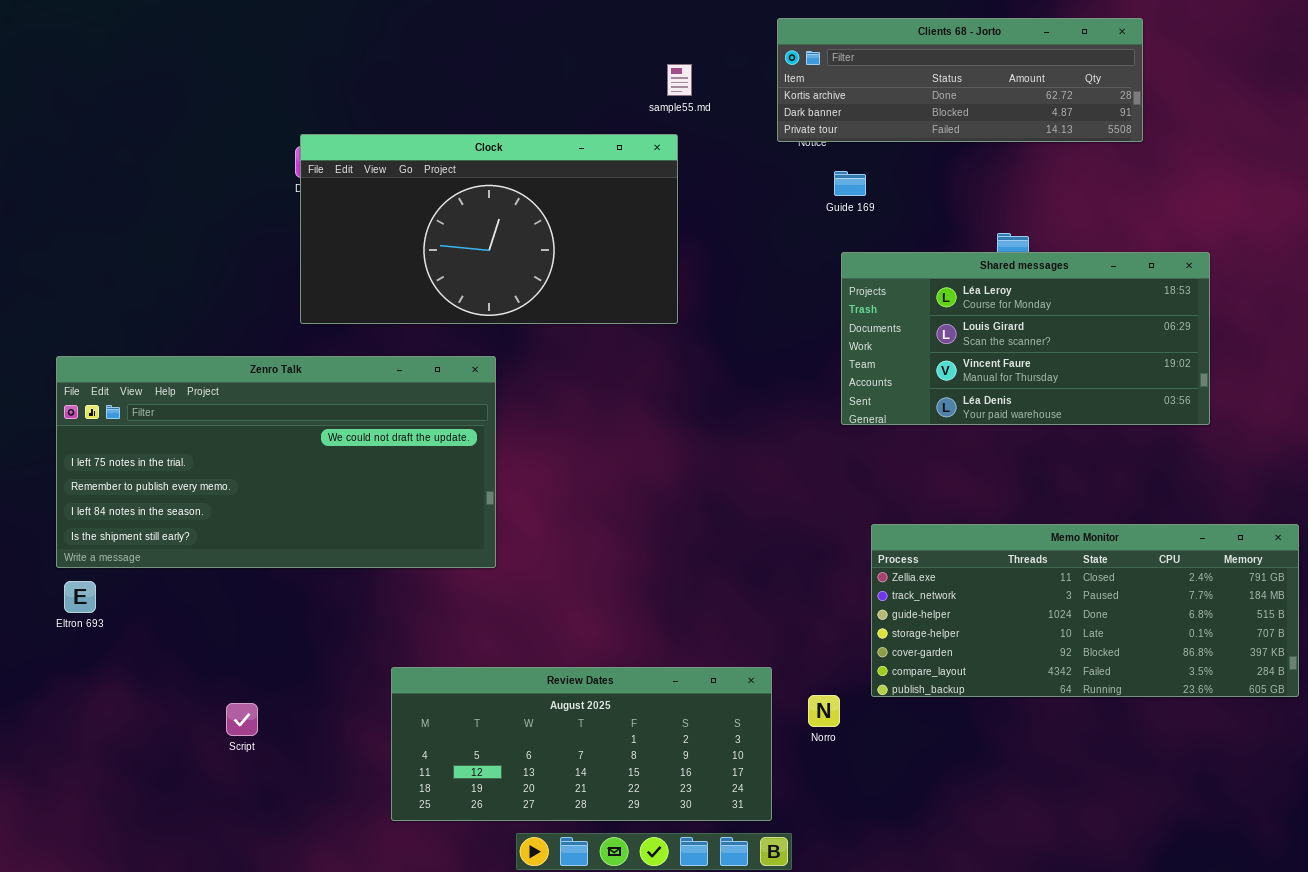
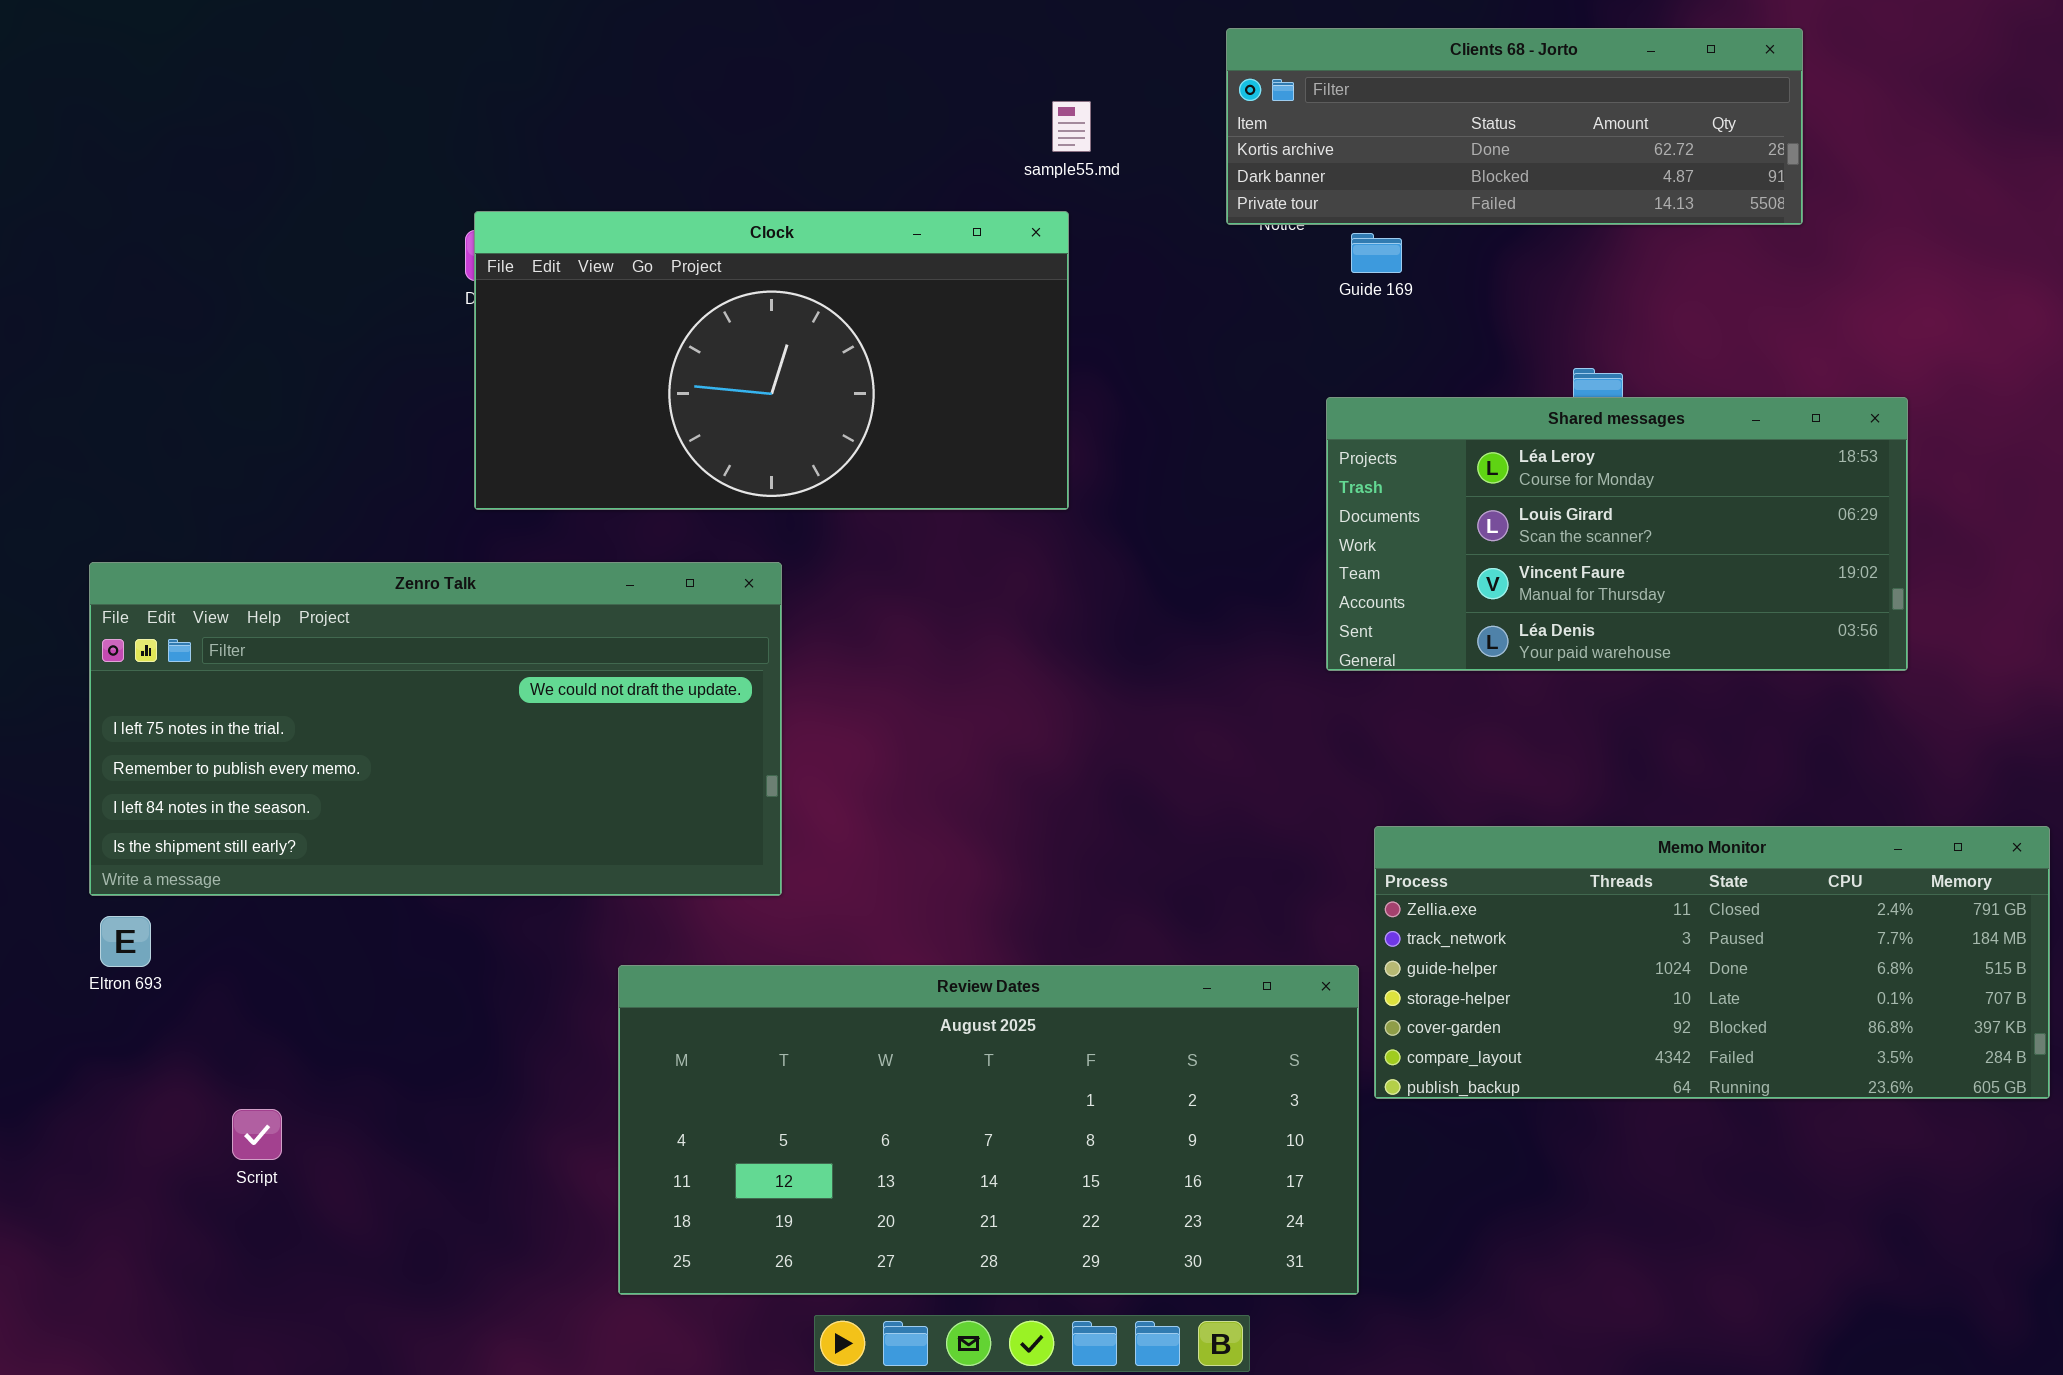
Guide 169: [834,171,866,196] -> [1351,233,1402,273], moved
Review Dates: [391,667,772,821] -> [618,965,1359,1295], resized
Script: [226,703,258,736] -> [232,1109,282,1160], moved

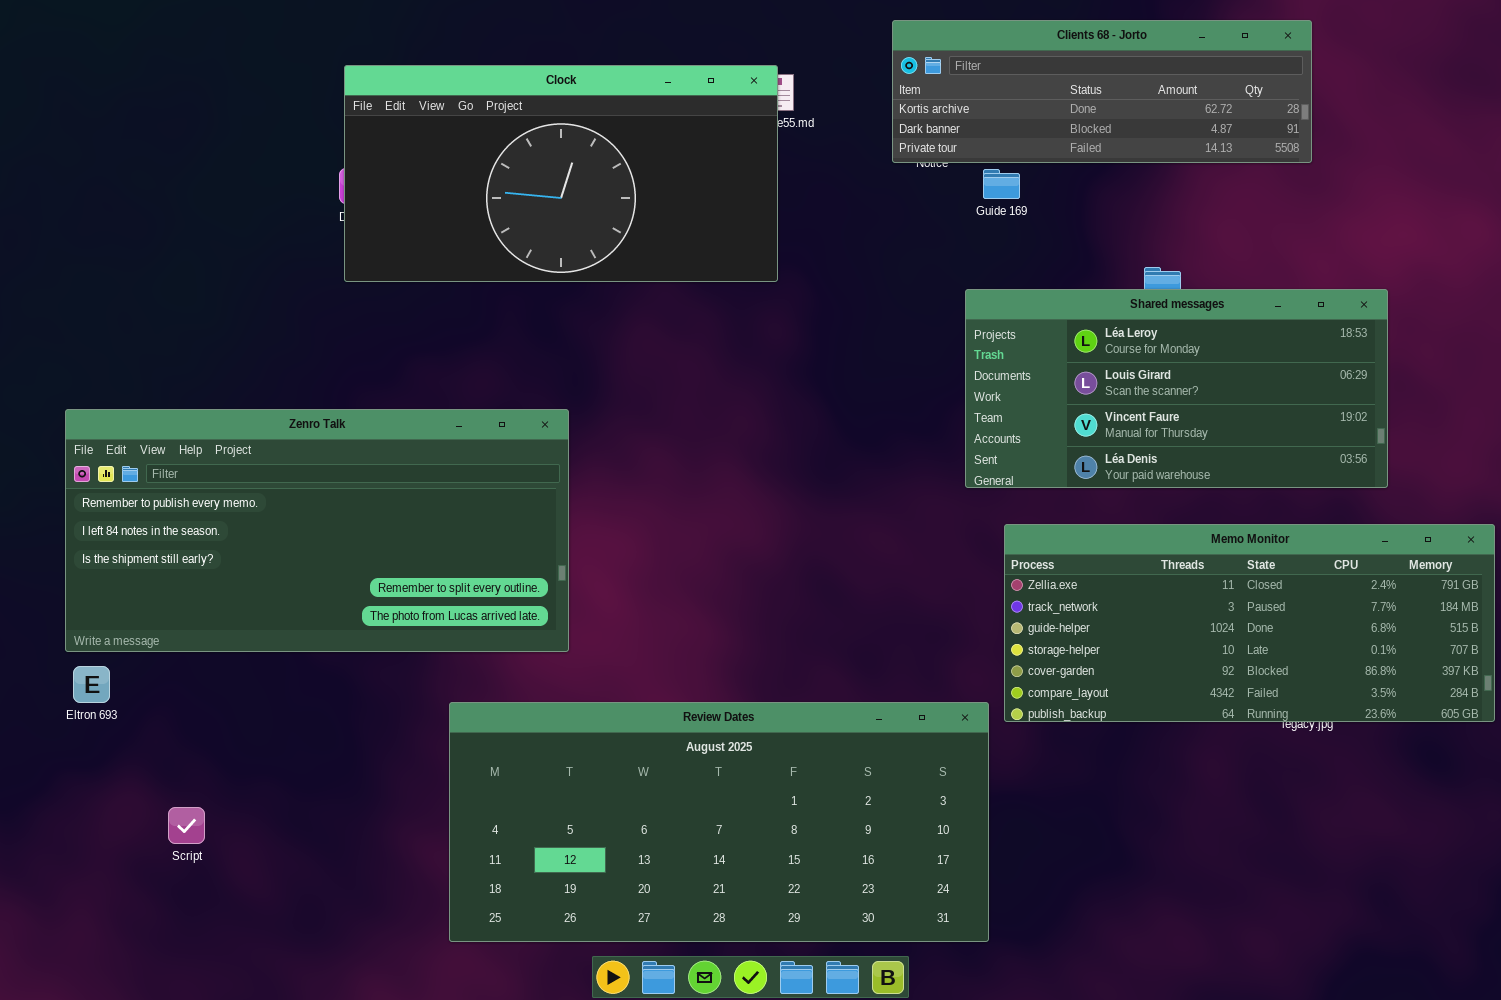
Clock: [474,211,1069,510] -> [344,65,778,282], moved
Zenro Talk: [89,562,782,896] -> [65,409,569,652], scrolled down 2 rows
Memo Monitor: [1374,826,2050,1099] -> [1004,524,1495,722], moved

